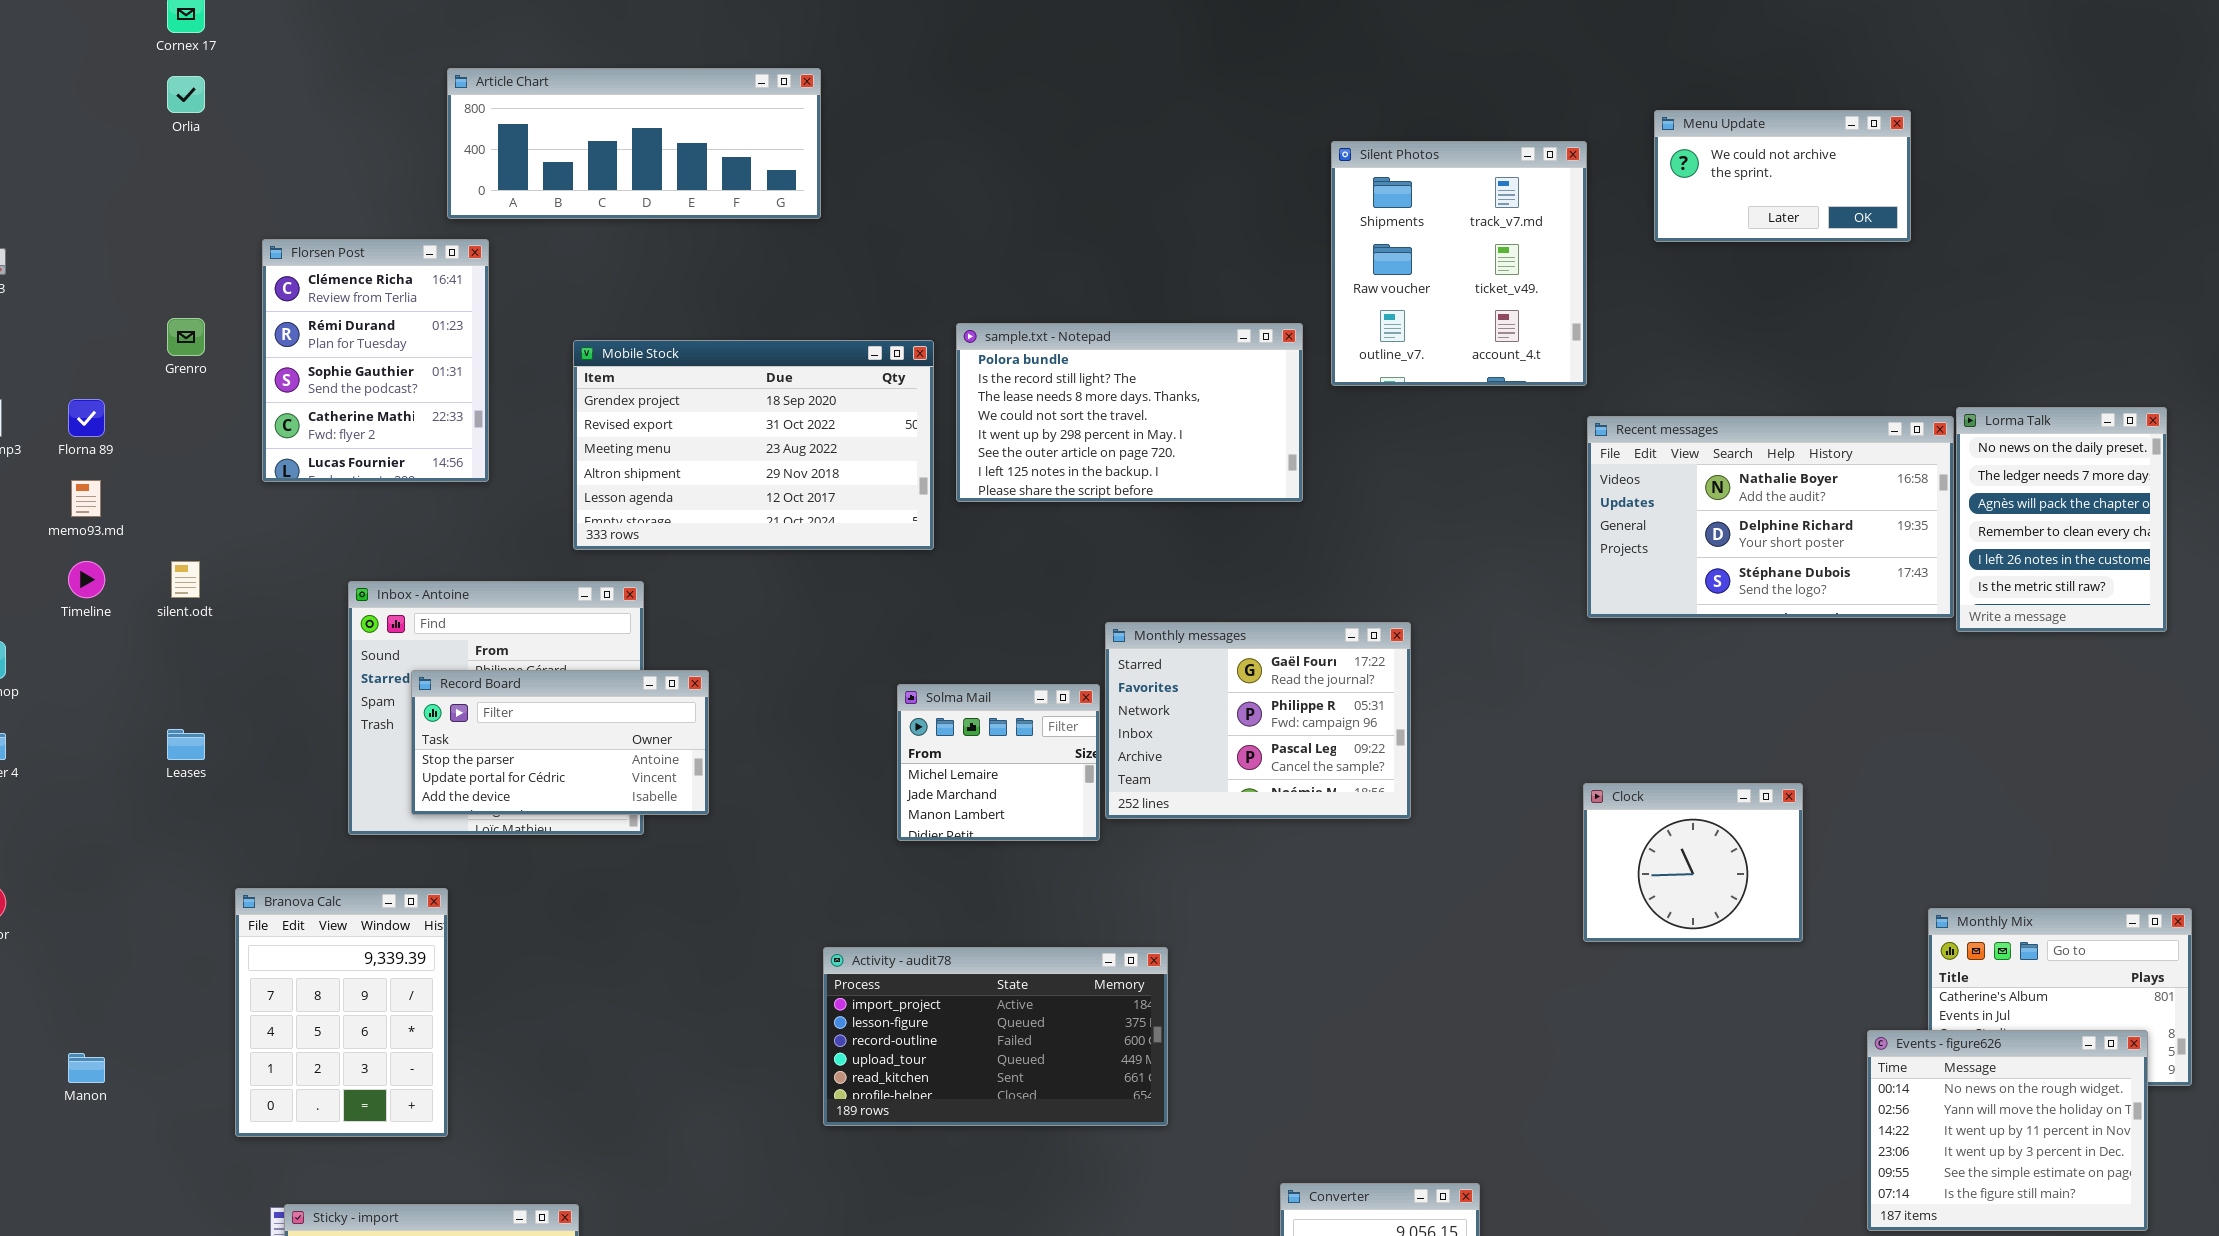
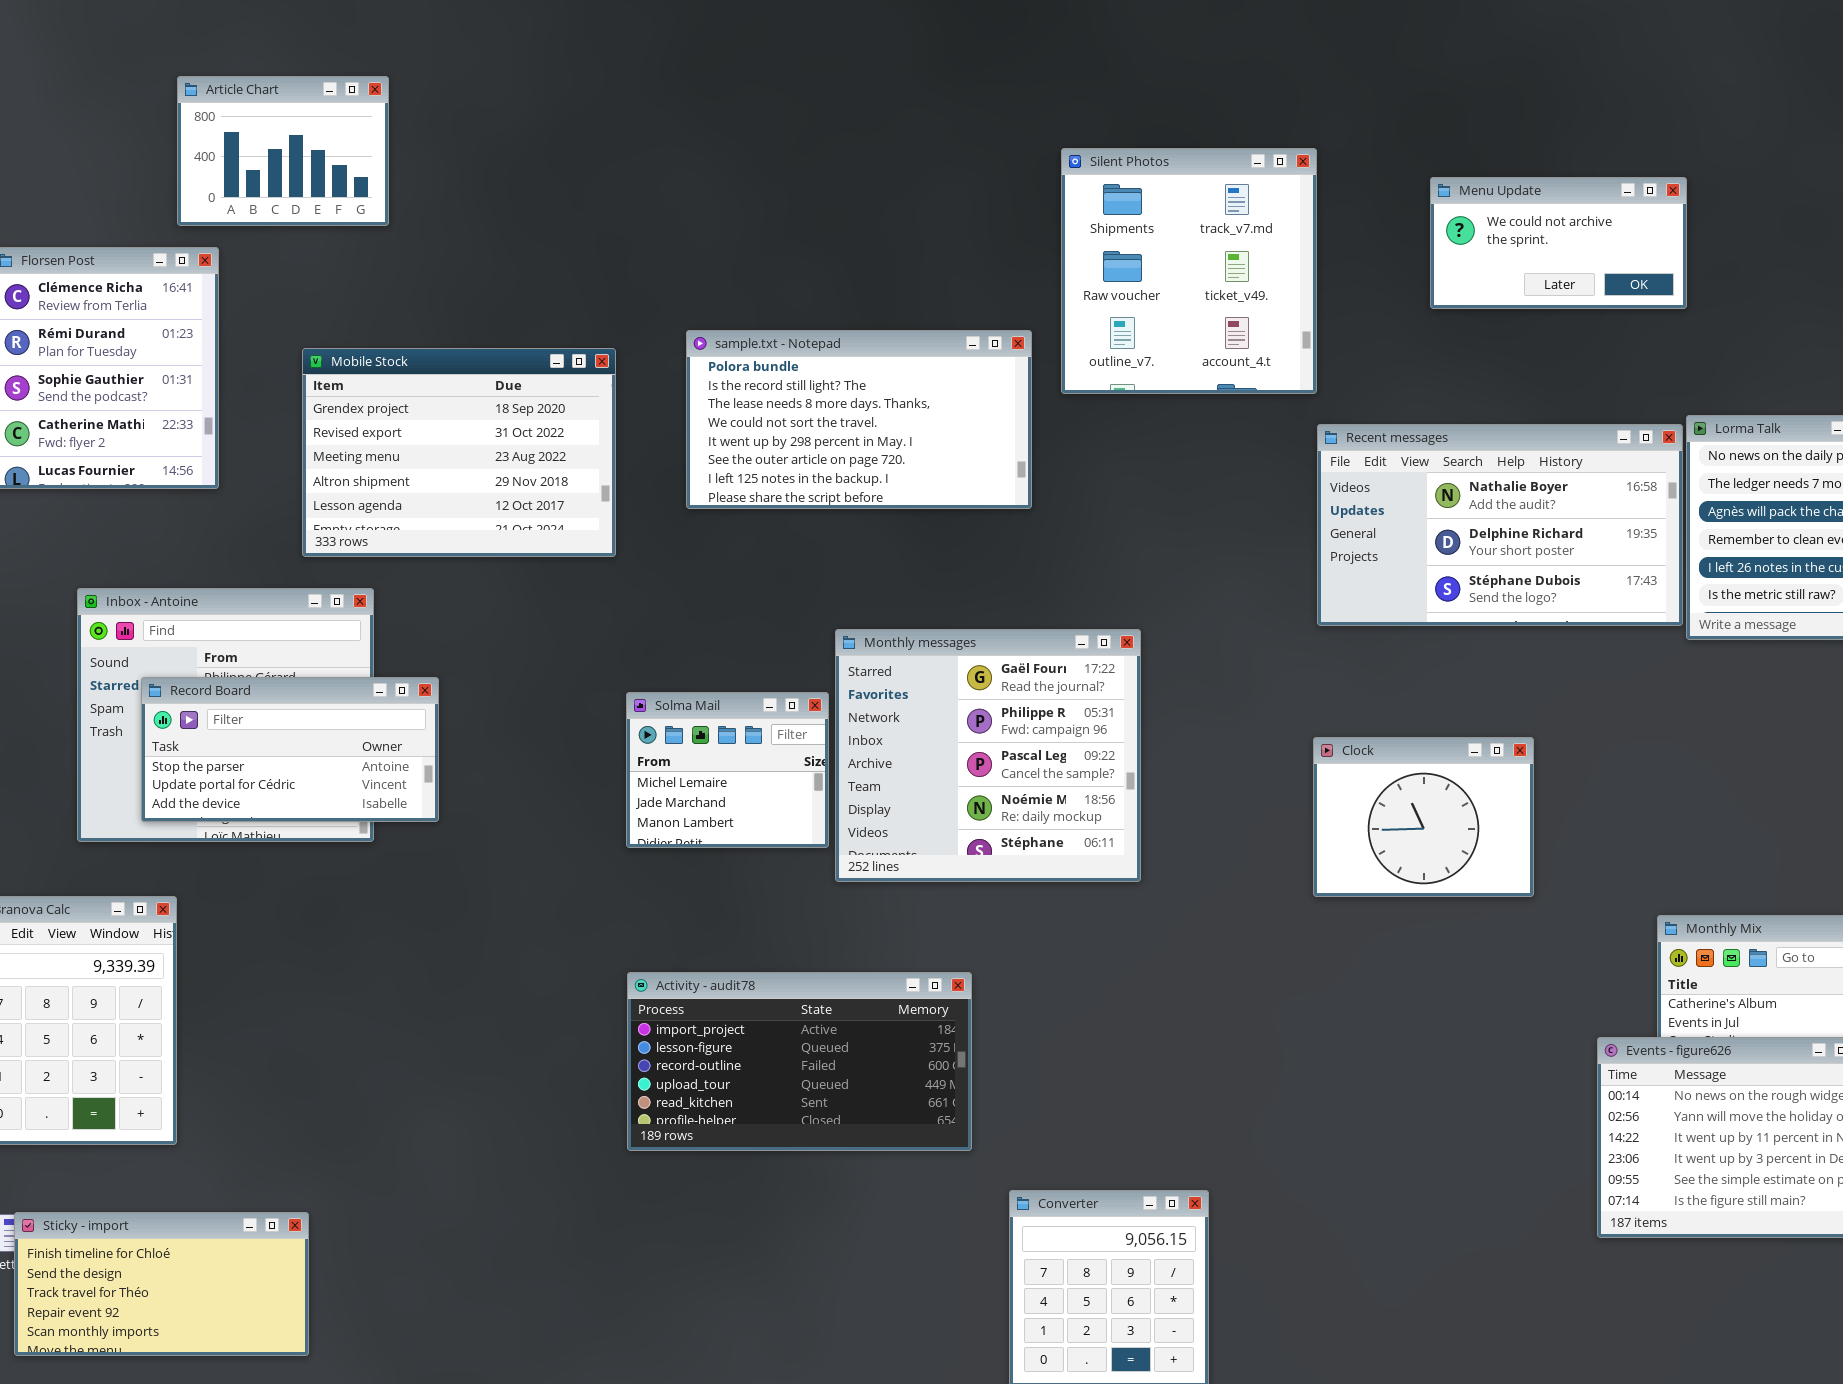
Article Chart: [447,68,821,219] -> [177,76,389,226], resized
Menu Update: [1654,110,1911,242] -> [1430,177,1687,309], moved
Mobile Stock: [573,340,934,550] -> [302,348,616,557], resized
Monthly messages: [1105,622,1411,819] -> [835,629,1141,882], resized
Clock: [1583,783,1803,942] -> [1313,737,1534,897], moved
Activity - audit78: [823,947,1168,1126] -> [627,972,972,1151], moved

